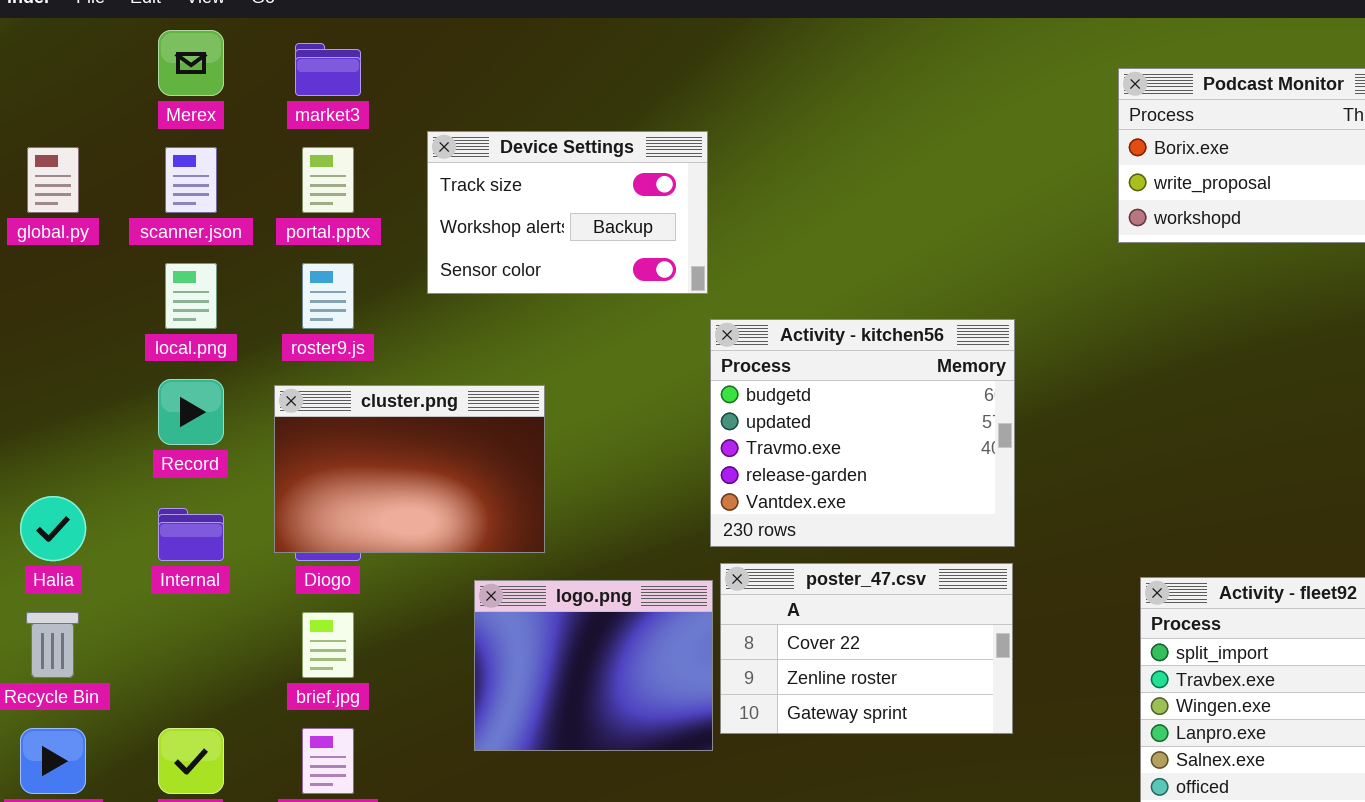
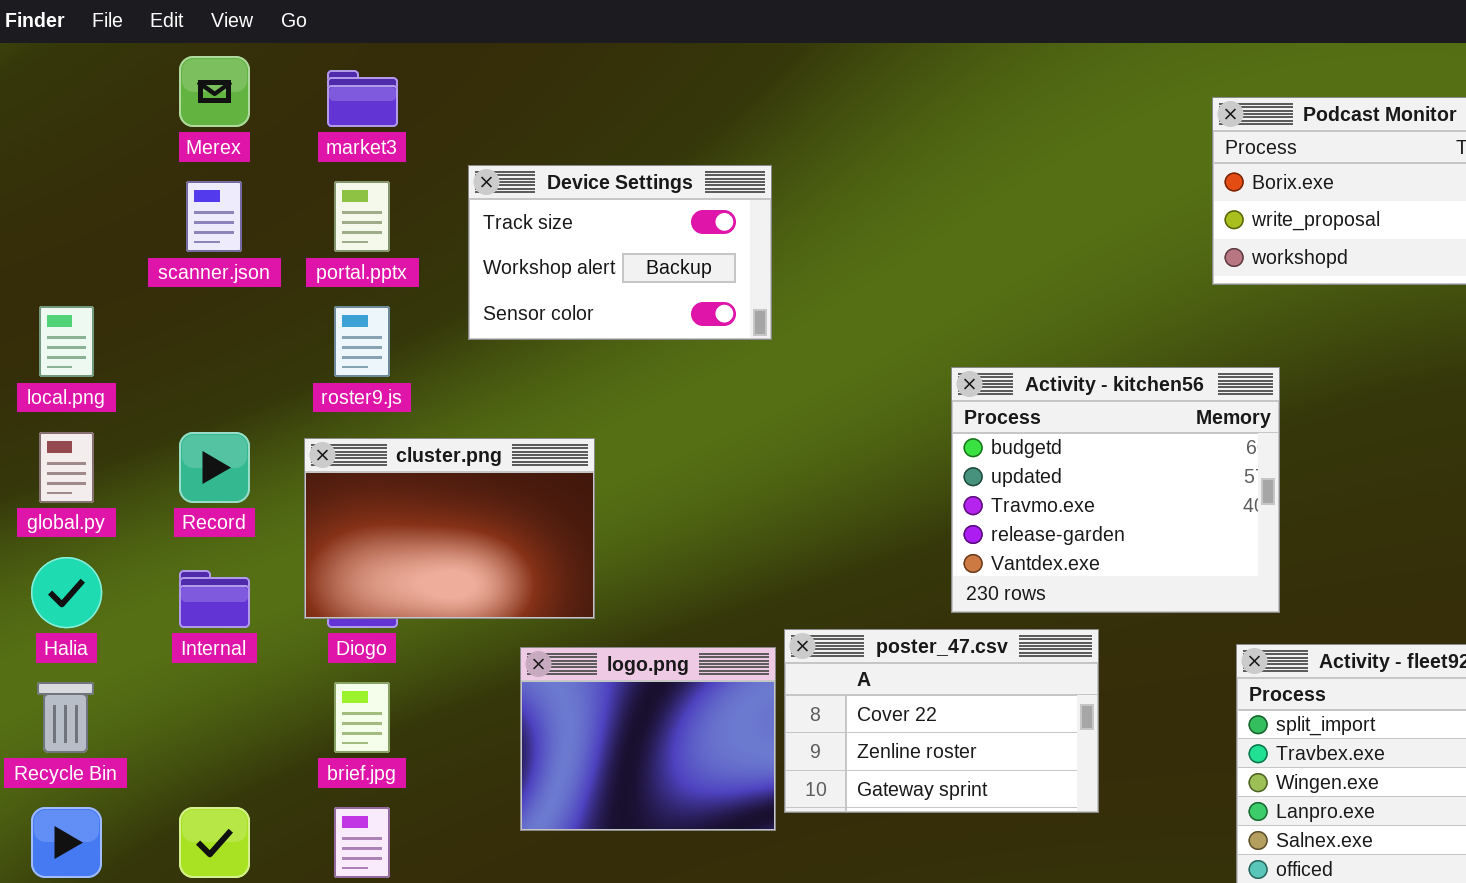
global.py: [27,147,79,213] -> [39,432,94,503], moved
local.png: [165,263,217,329] -> [39,306,94,377], moved
Activity - kitchen56: [710,319,1015,547] -> [951,367,1280,613], moved

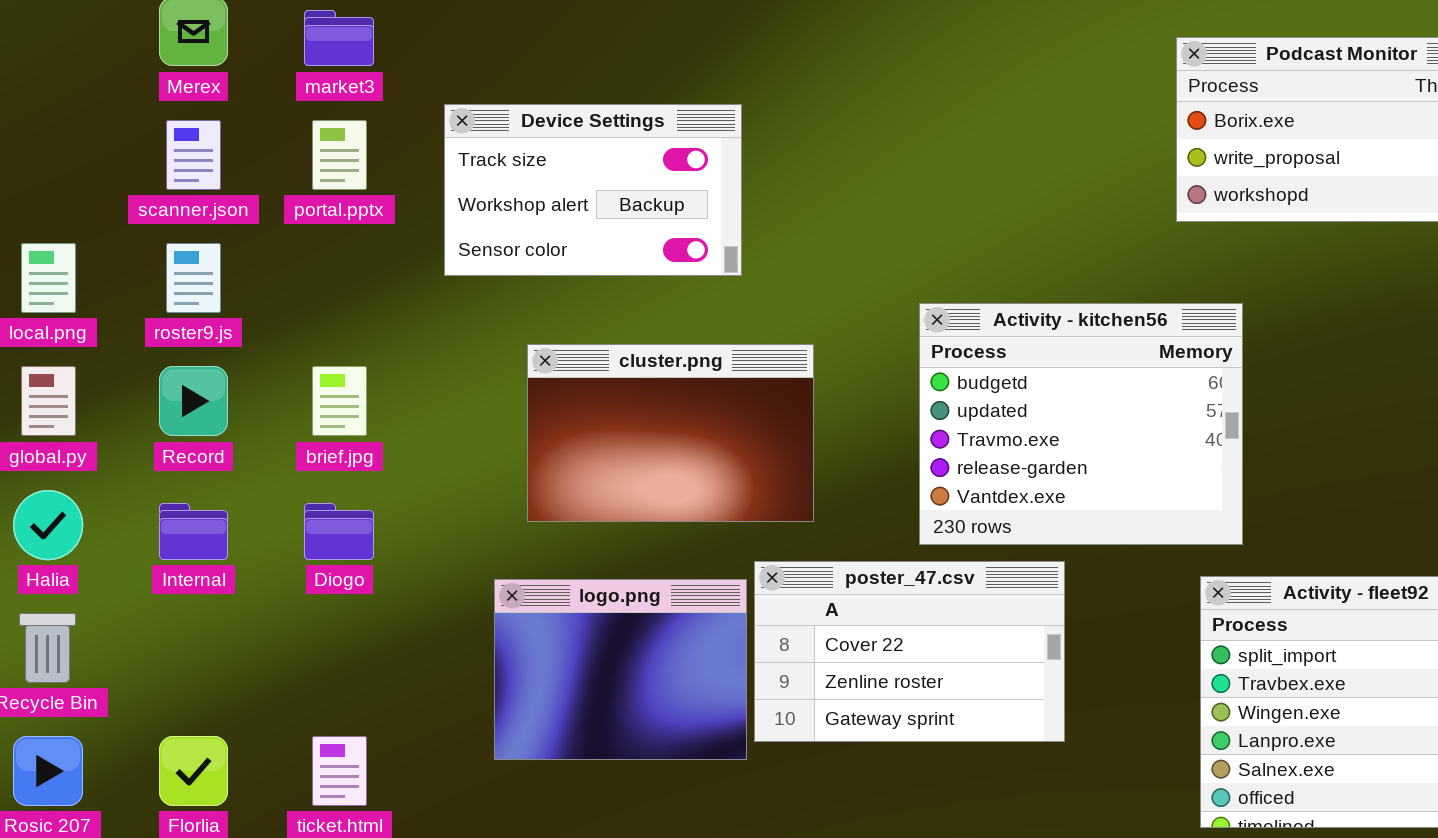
roster9.js: [334,306,390,377] -> [166,243,221,313], moved
cluster.png: [304,438,595,619] -> [527,344,814,522], moved
brief.jpg: [334,682,390,753] -> [312,366,367,436], moved

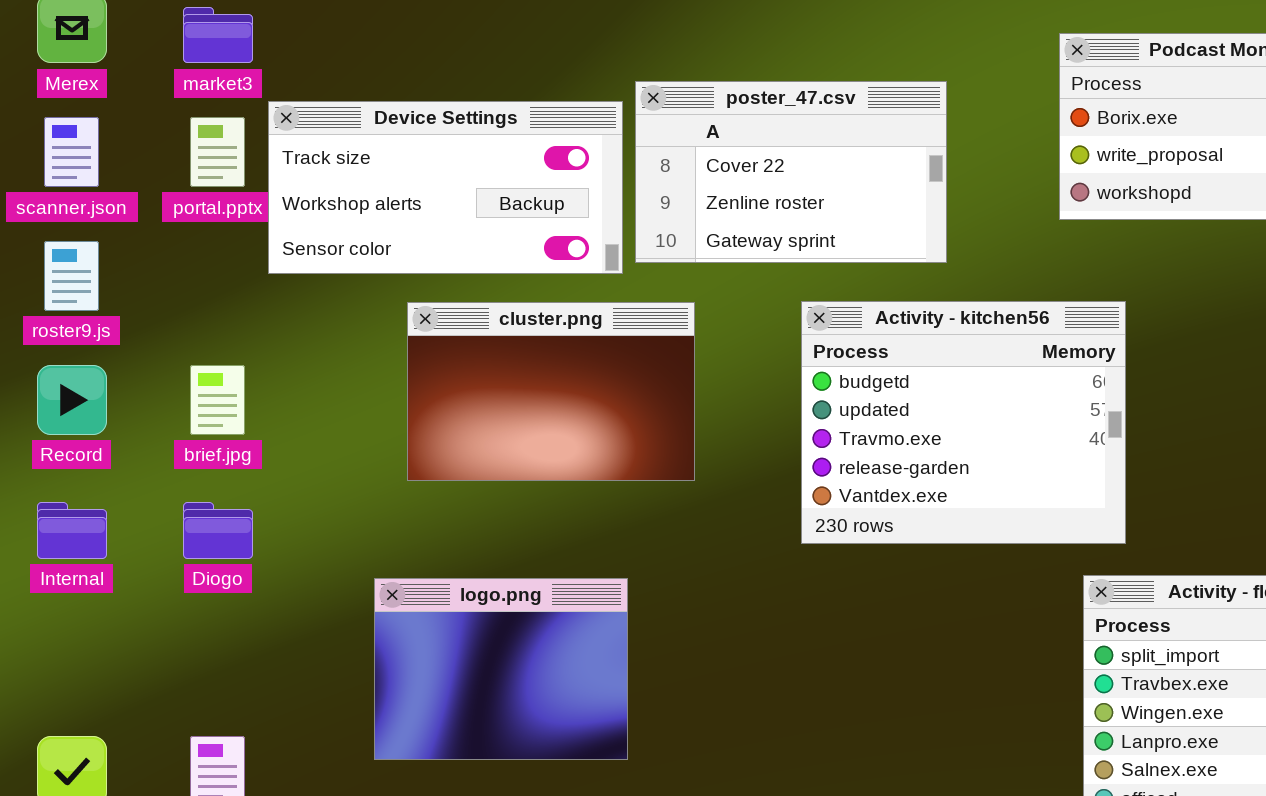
Device Settings: [444,104,742,276] -> [268,101,623,274], resized
cluster.png: [527,344,814,522] -> [407,302,695,481], moved
poster_47.csv: [754,561,1065,742] -> [635,81,947,263], moved

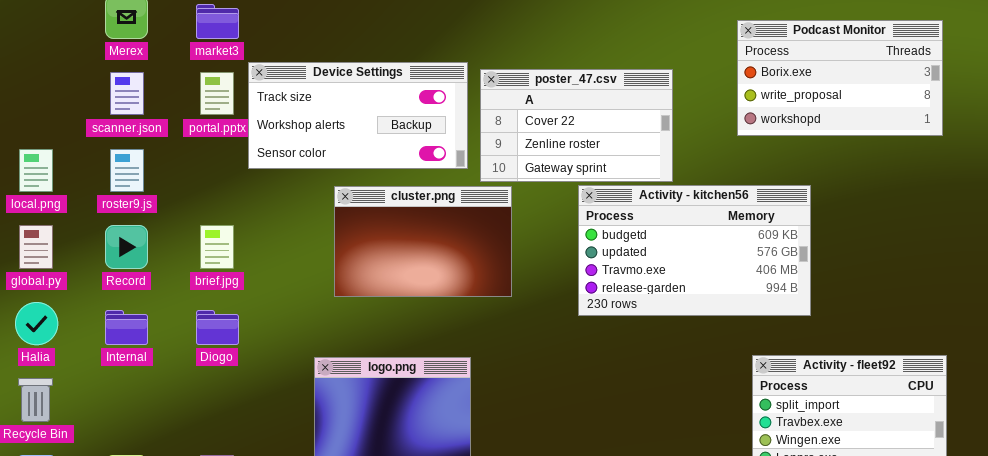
poster_47.csv: [635,81,947,263] -> [480,69,673,182], moved
Activity - kitchen56: [801,301,1126,544] -> [578,185,811,316], resized

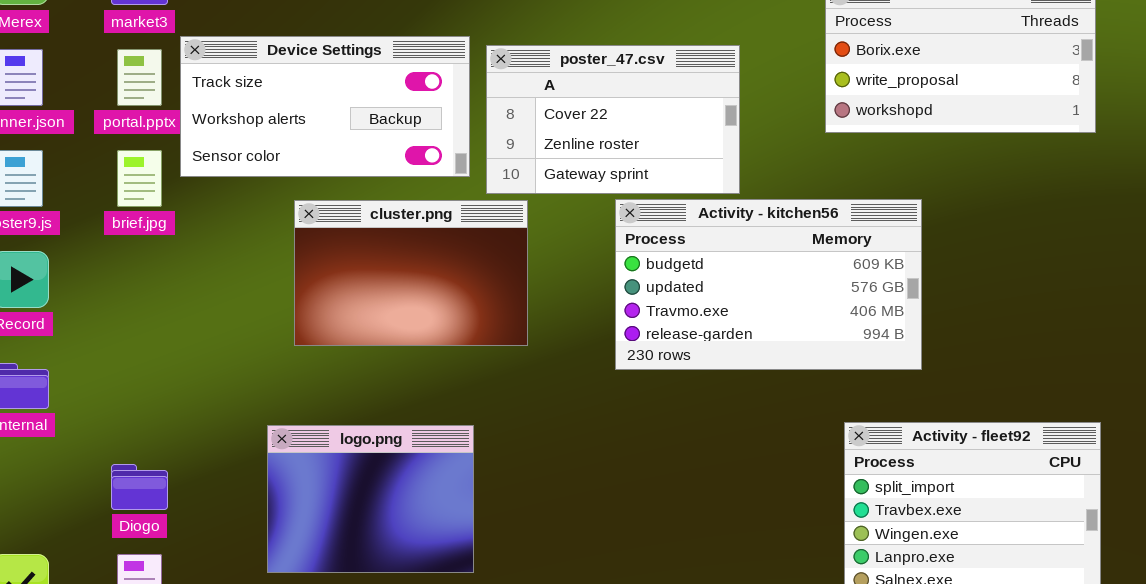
brief.jpg: [200,225,234,269] -> [117,150,162,207], moved
Diogo: [196,310,239,345] -> [111,464,168,510], moved

